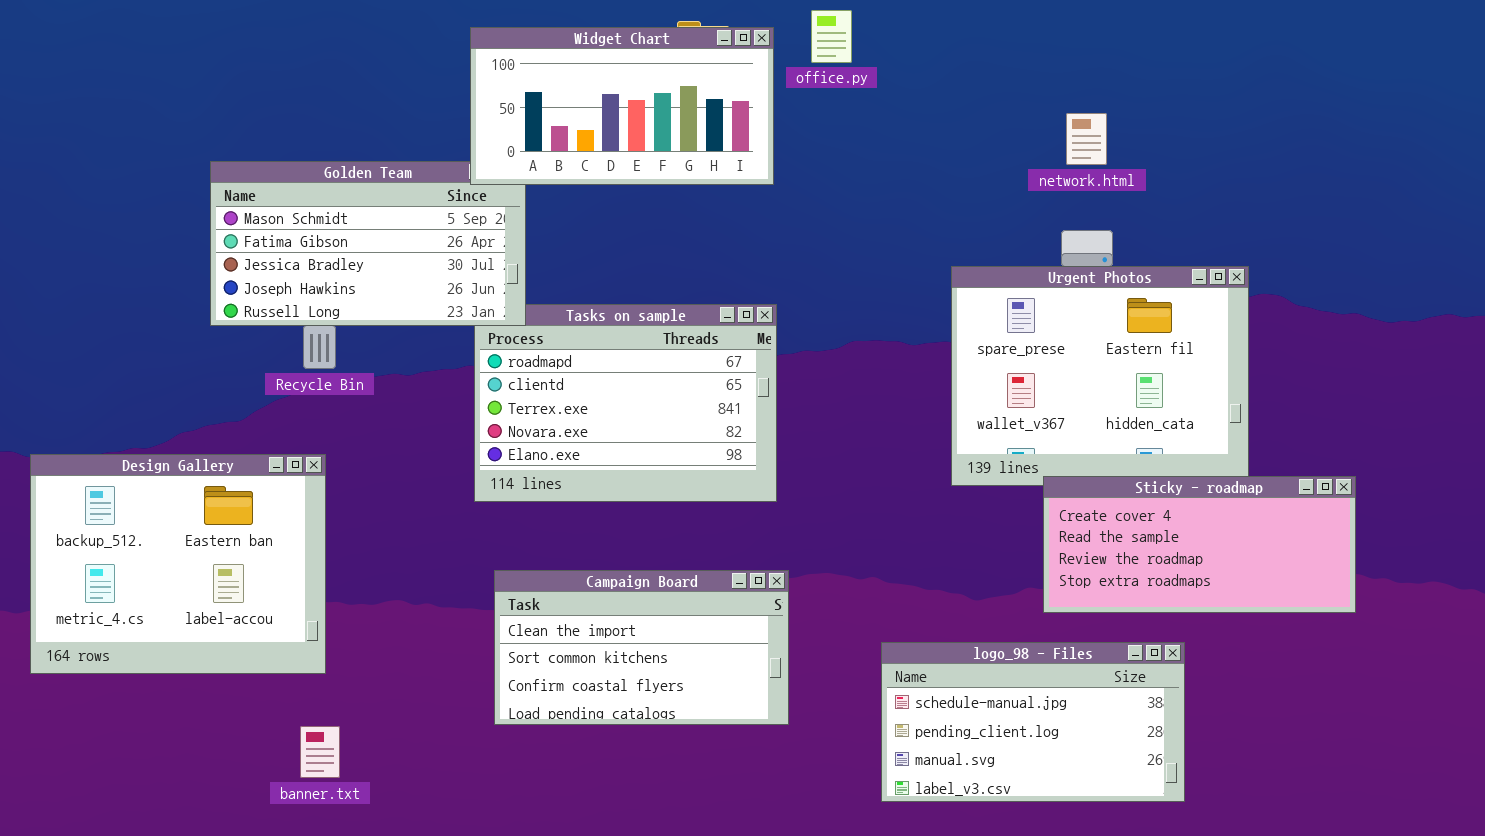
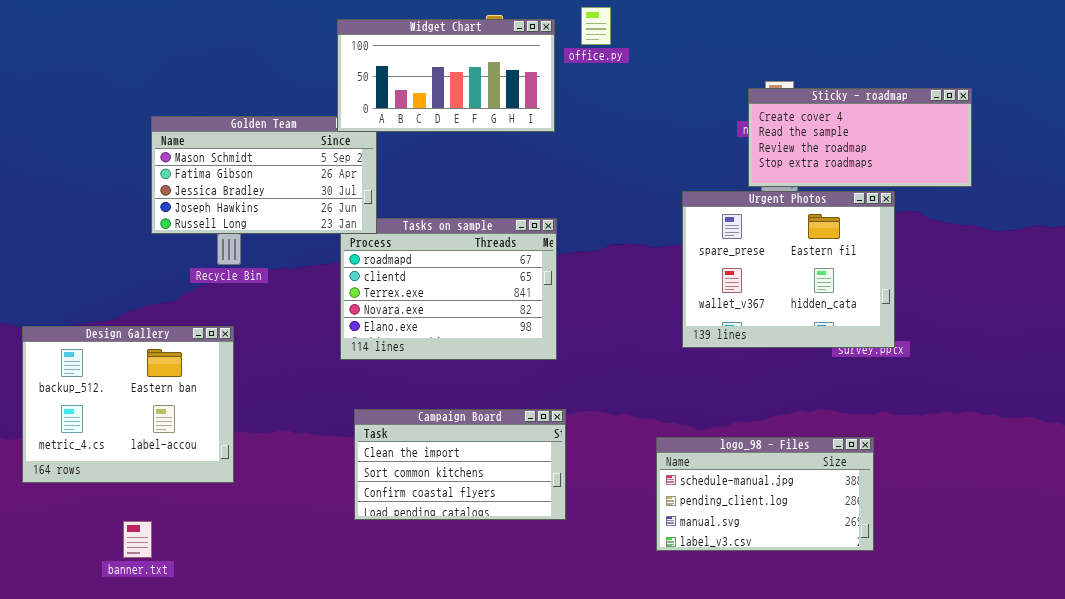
Sticky - roadmap: [1043,476,1356,613] -> [748,88,972,187], moved
logo_98 - Files: [881,642,1185,802] -> [656,437,874,551], moved
banner.txt: [300,726,340,778] -> [123,521,152,558], moved

